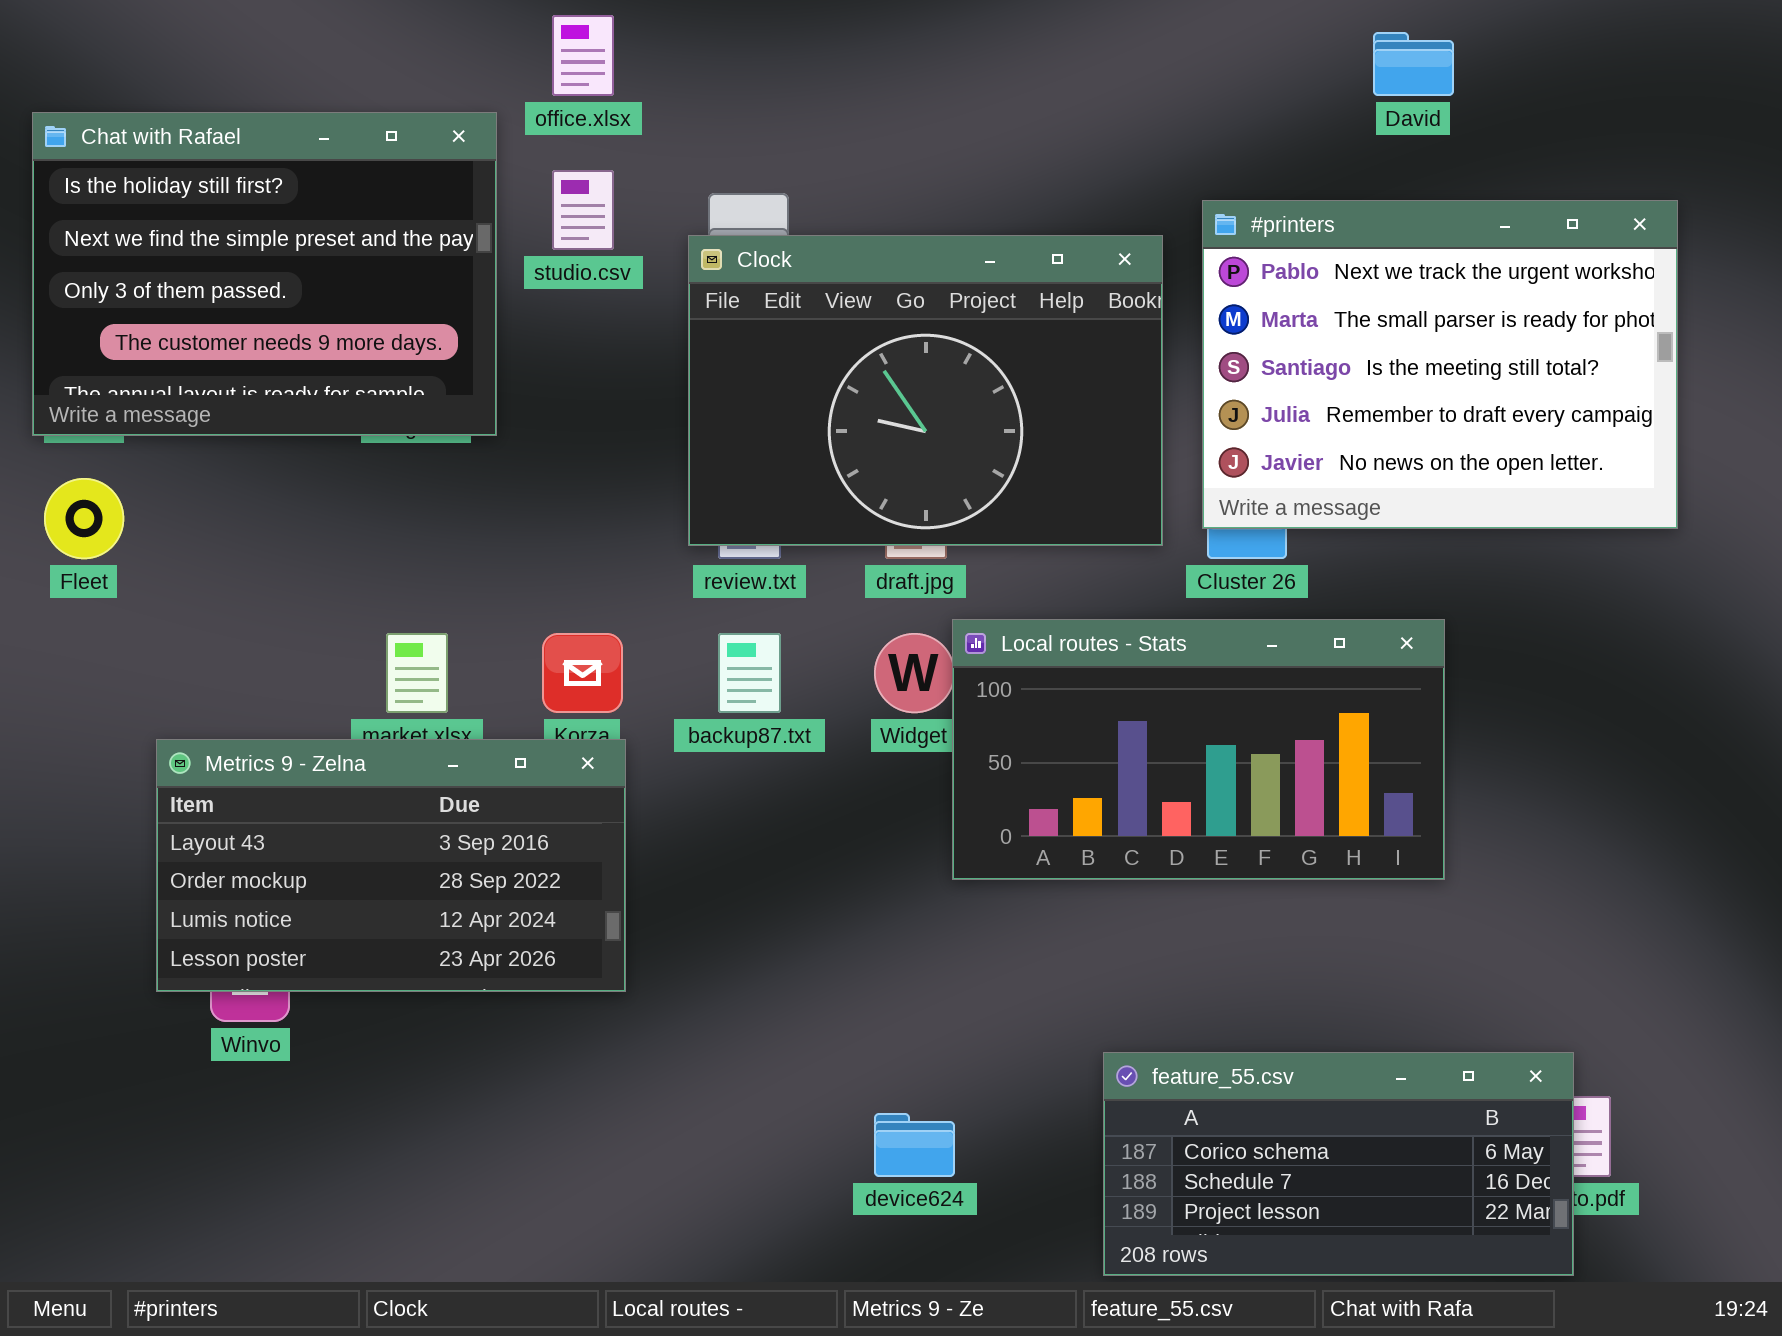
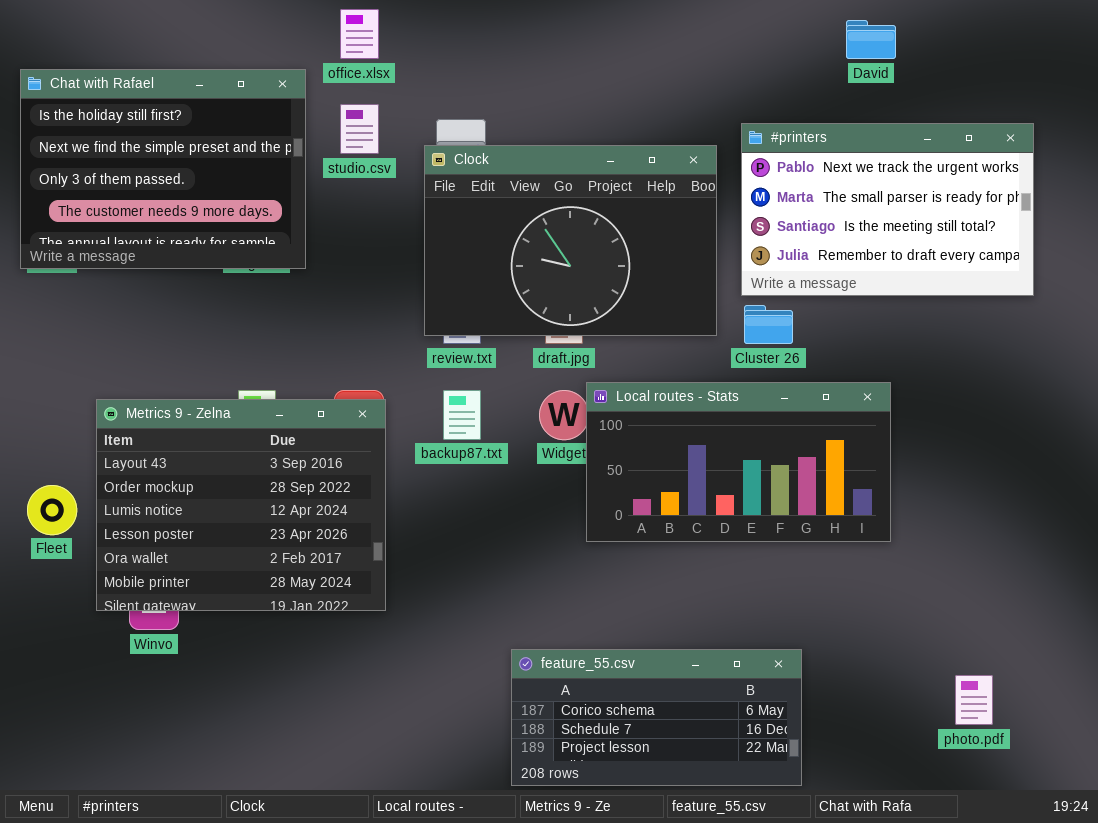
#printers: [1202,200,1678,529] -> [741,123,1034,296], resized
Fleet: [44,478,124,559] -> [27,485,77,535], moved
Metrics 9 - Zelna: [156,739,626,992] -> [96,399,386,611], resized
feature_55.csv: [1103,1052,1574,1276] -> [511,649,802,786], moved

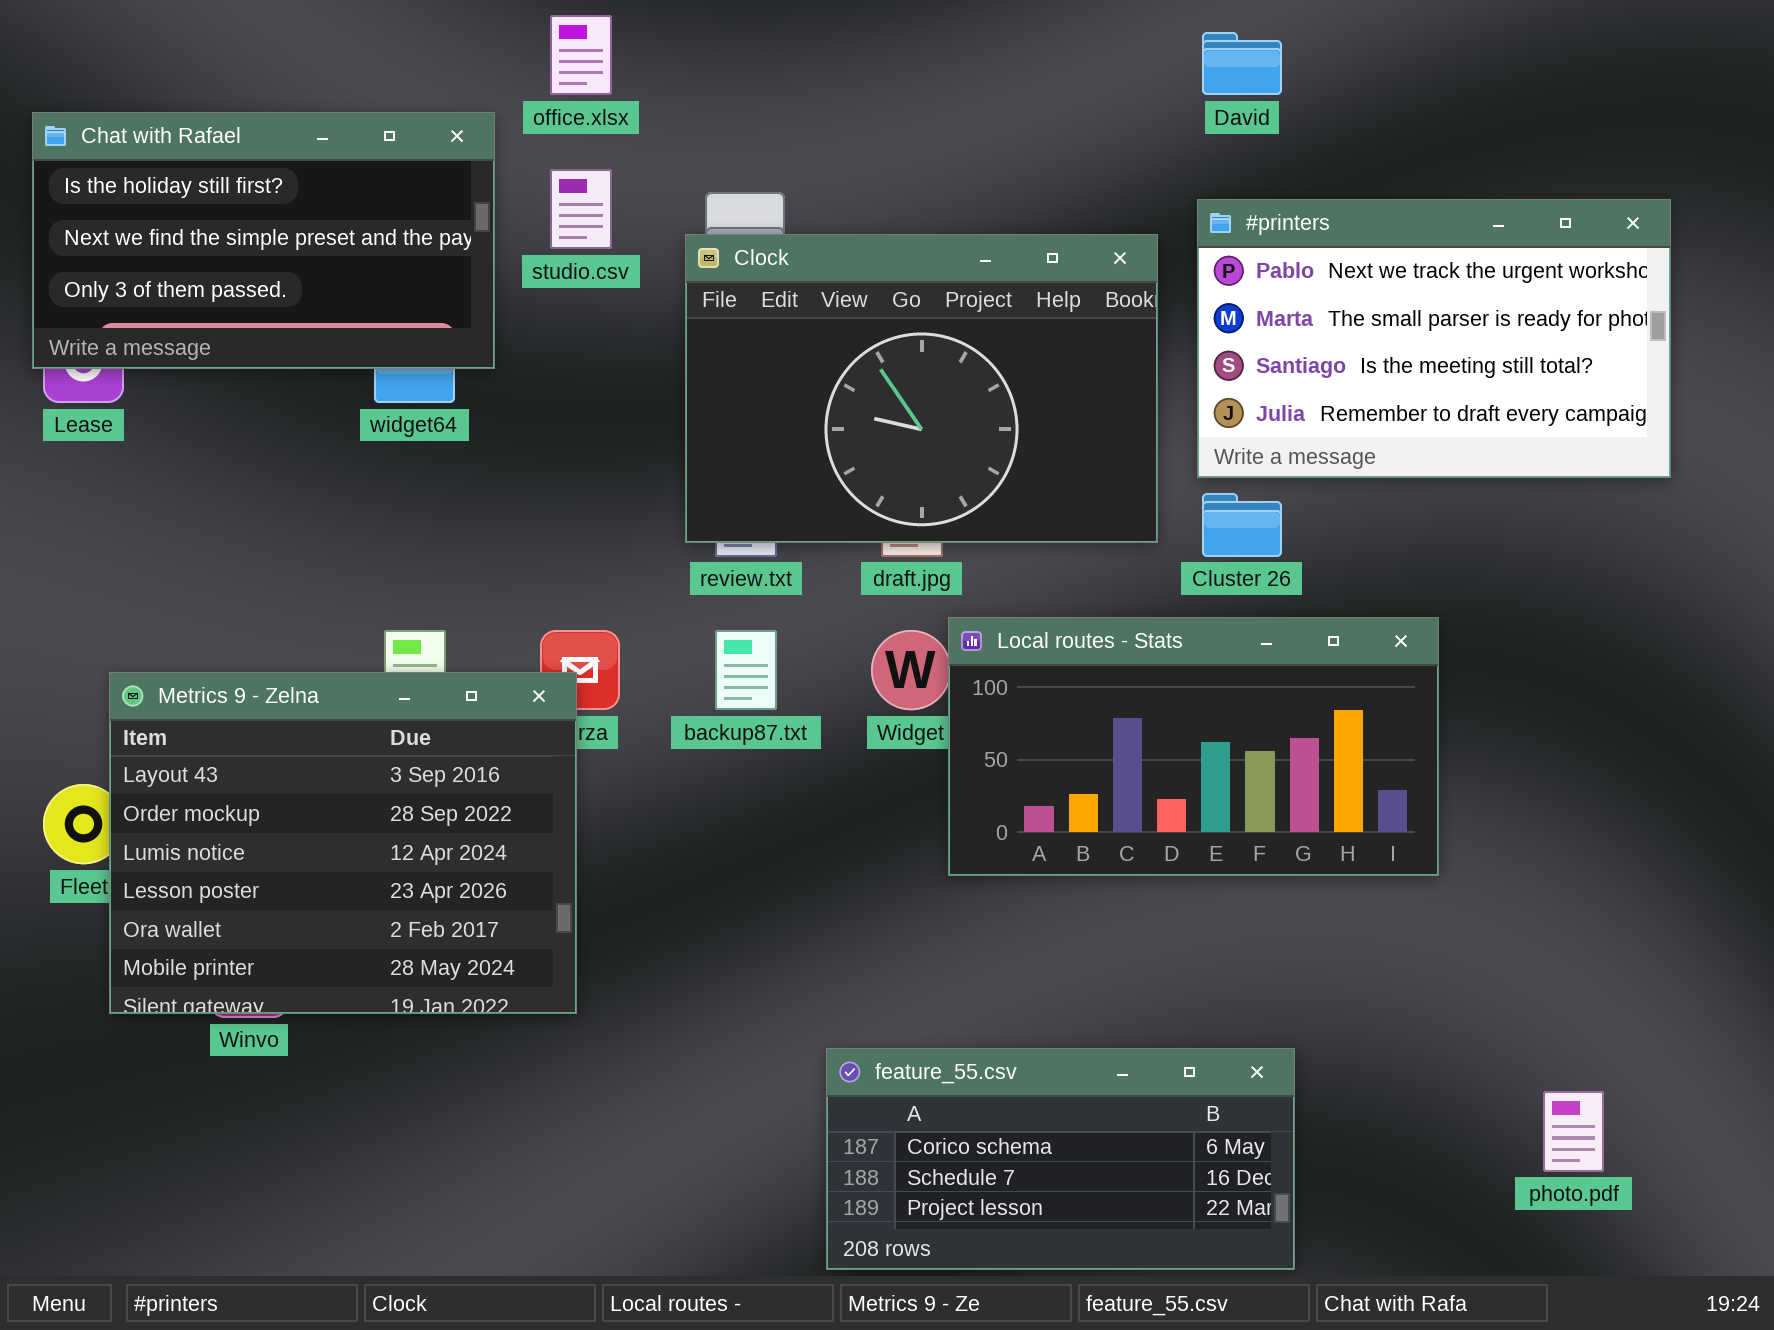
David: [846,20,896,59] -> [1202,32,1282,95], moved
Chat with Rafael: [20,69,306,269] -> [32,112,495,369], resized
Metrics 9 - Zelna: [96,399,386,611] -> [109,672,577,1014], moved

